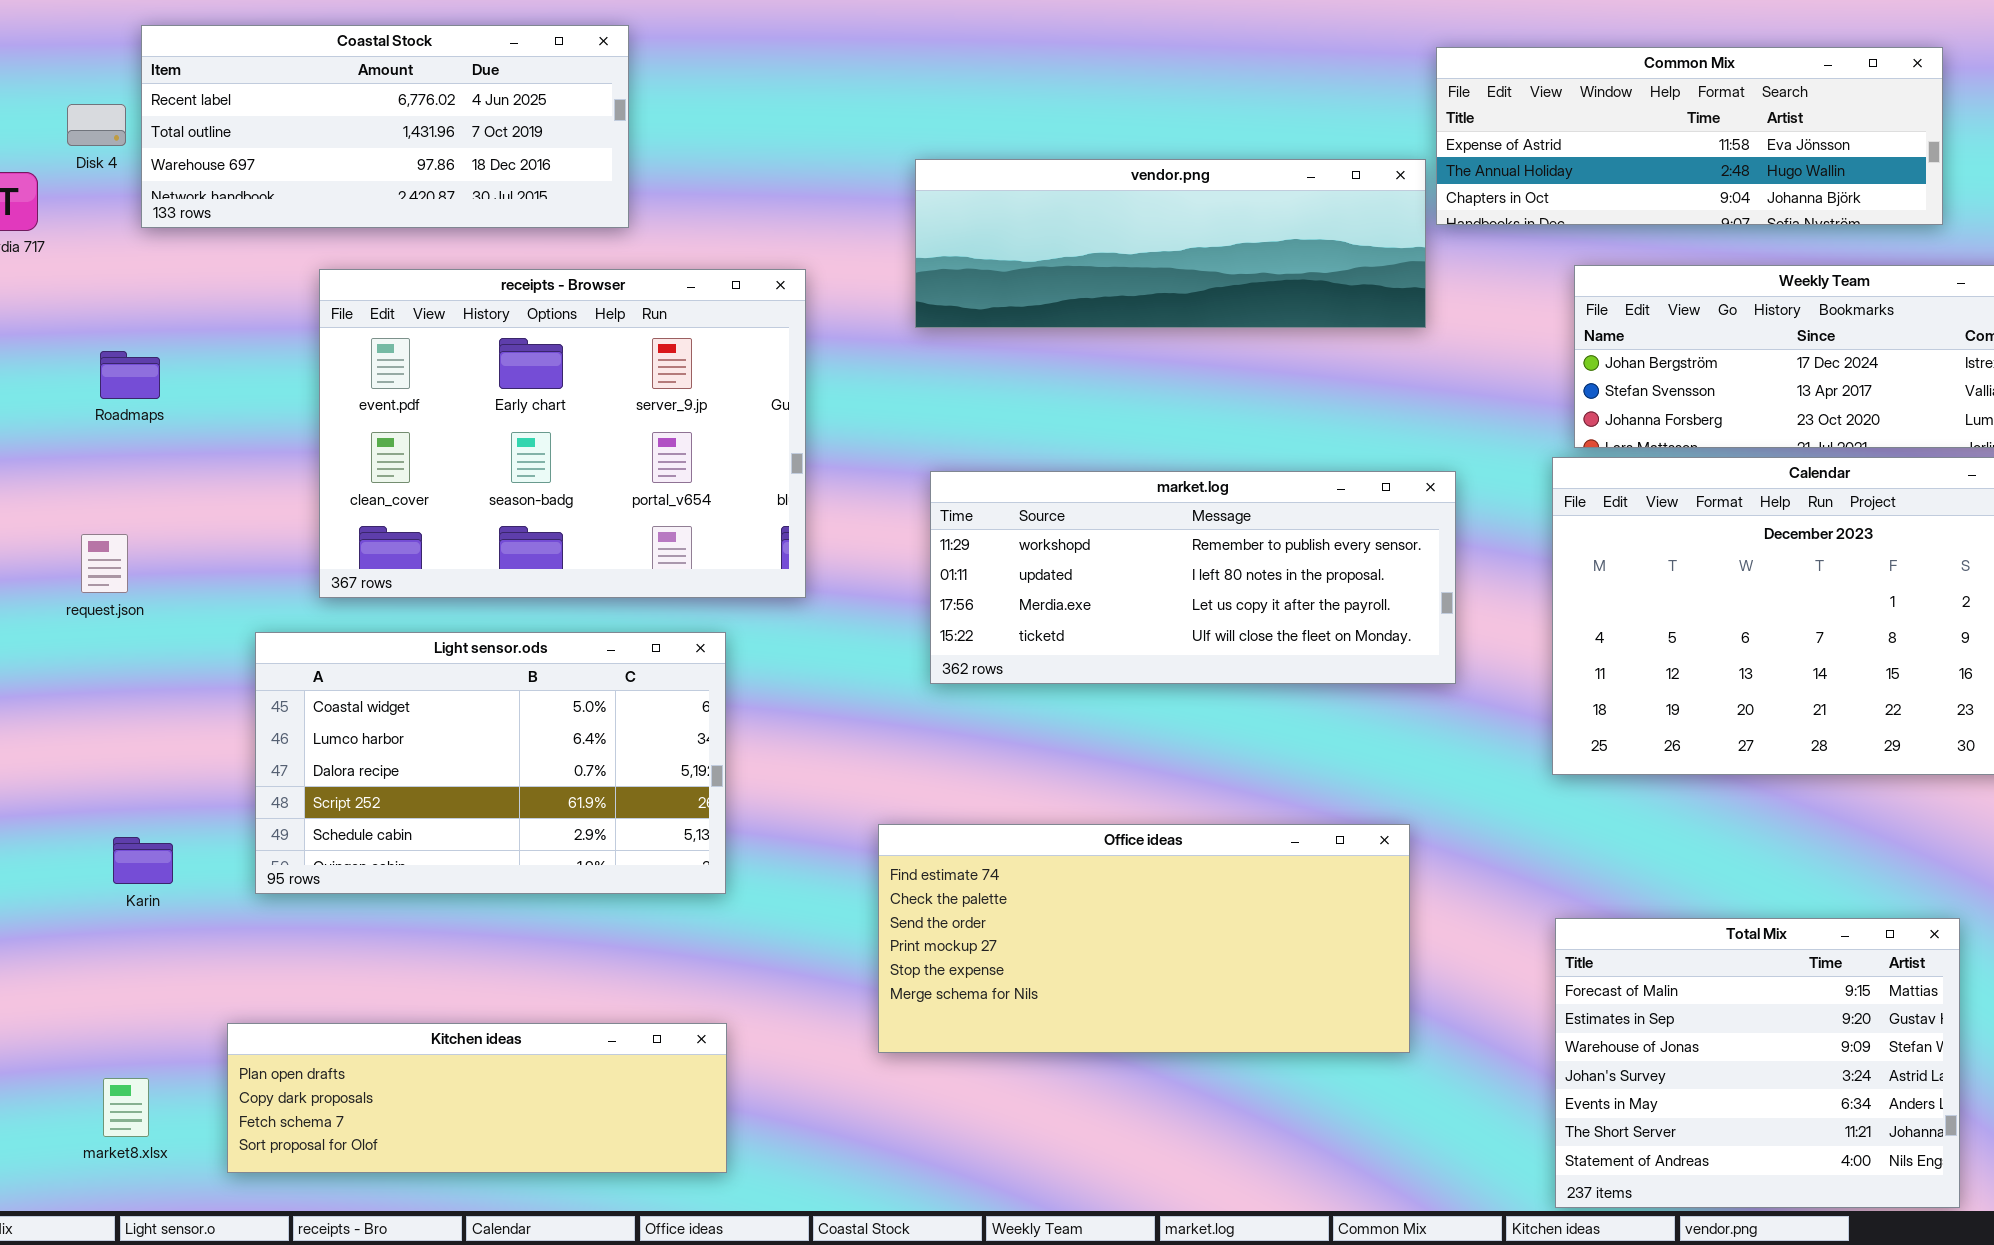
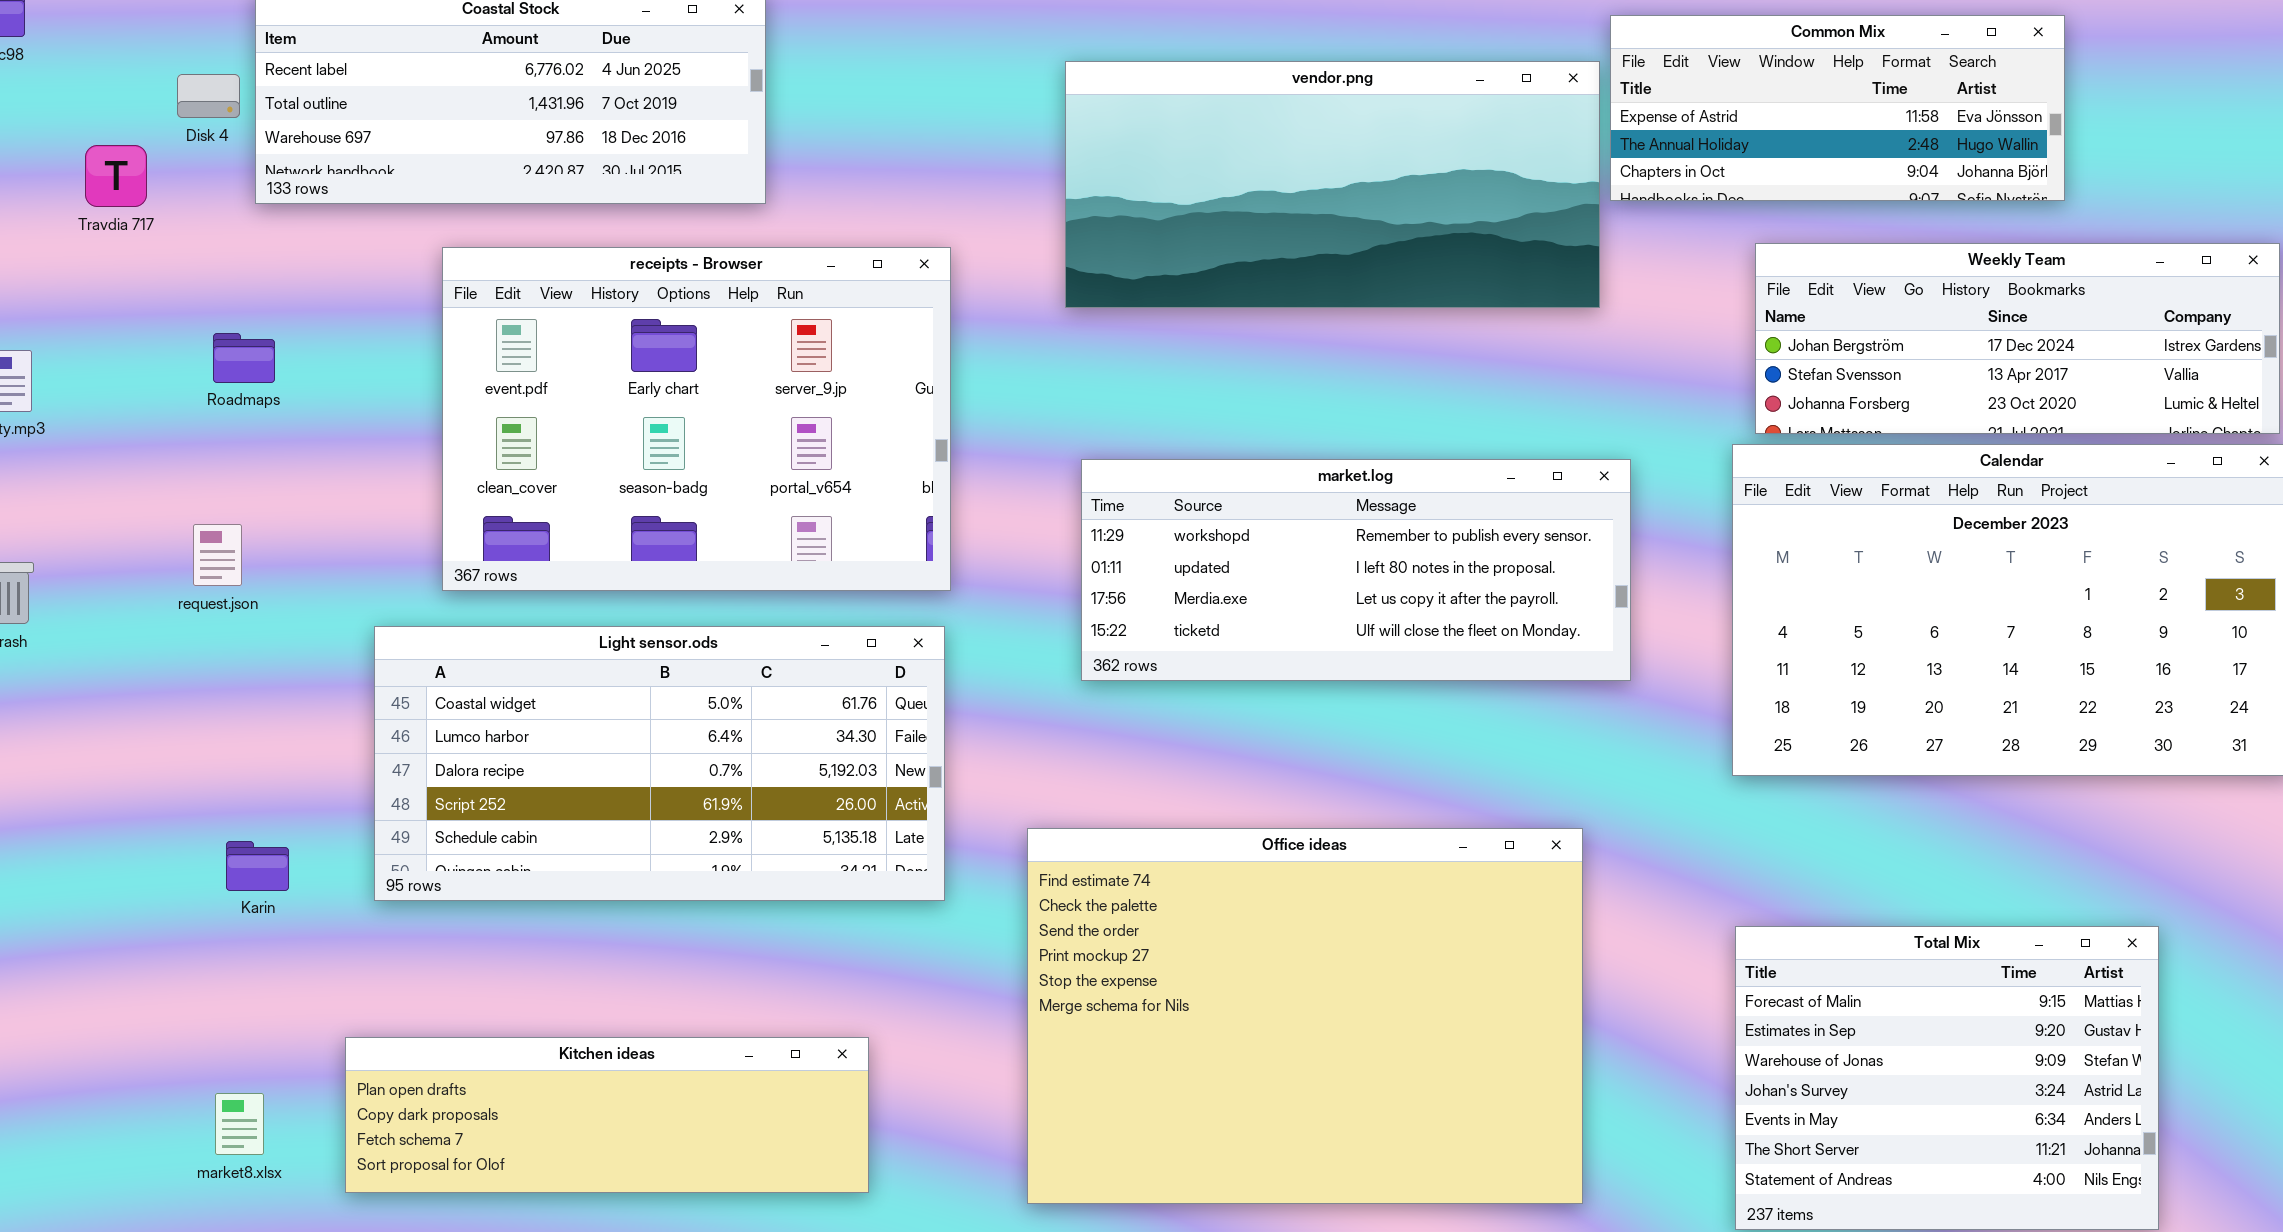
Common Mix: [1436,47,1943,225] -> [1610,15,2065,201], resized
vendor.png: [915,159,1426,328] -> [1065,61,1600,308], resized
Light sensor.ods: [255,632,726,894] -> [374,626,945,901], resized
Office ideas: [878,824,1410,1053] -> [1027,828,1583,1204], resized

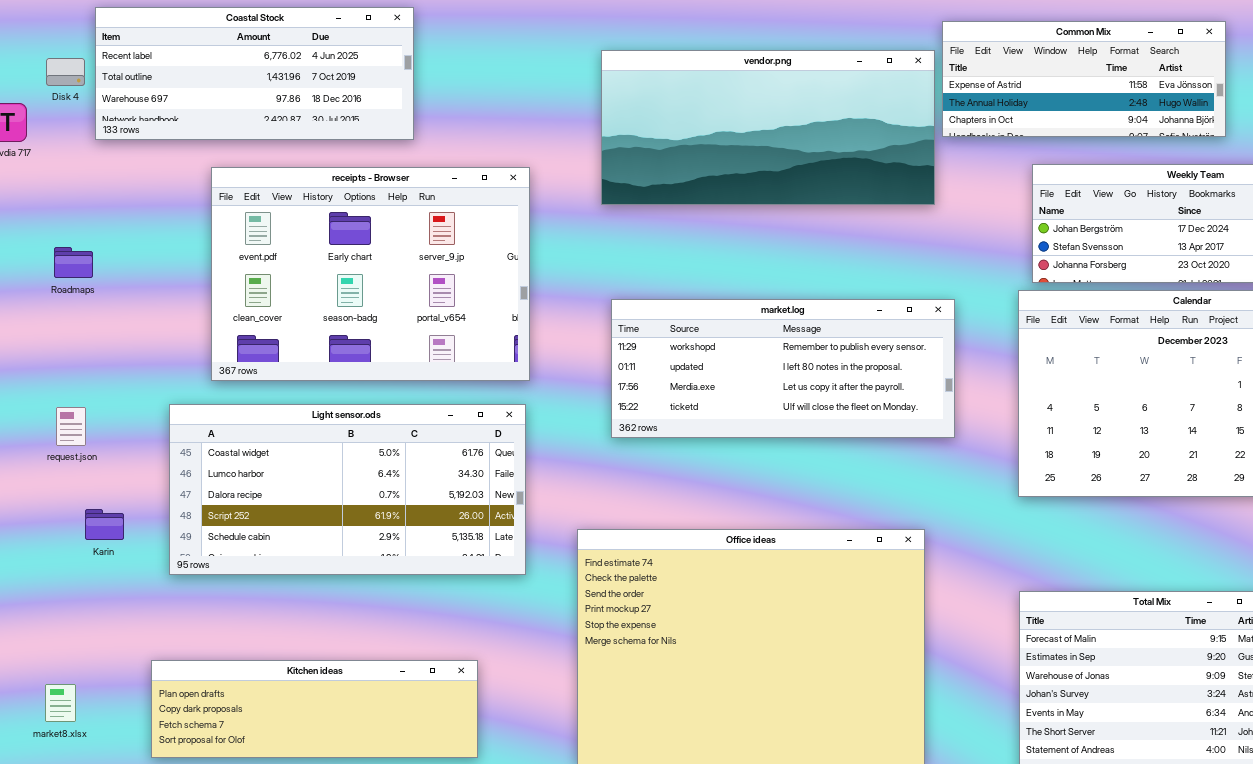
Roadmaps: [213,333,275,383] -> [54,247,93,278], moved
request.json: [193,524,242,586] -> [56,407,86,446], moved
Karin: [226,841,289,891] -> [85,509,124,540], moved
market8.xlsx: [215,1093,264,1155] -> [45,684,76,722], moved

